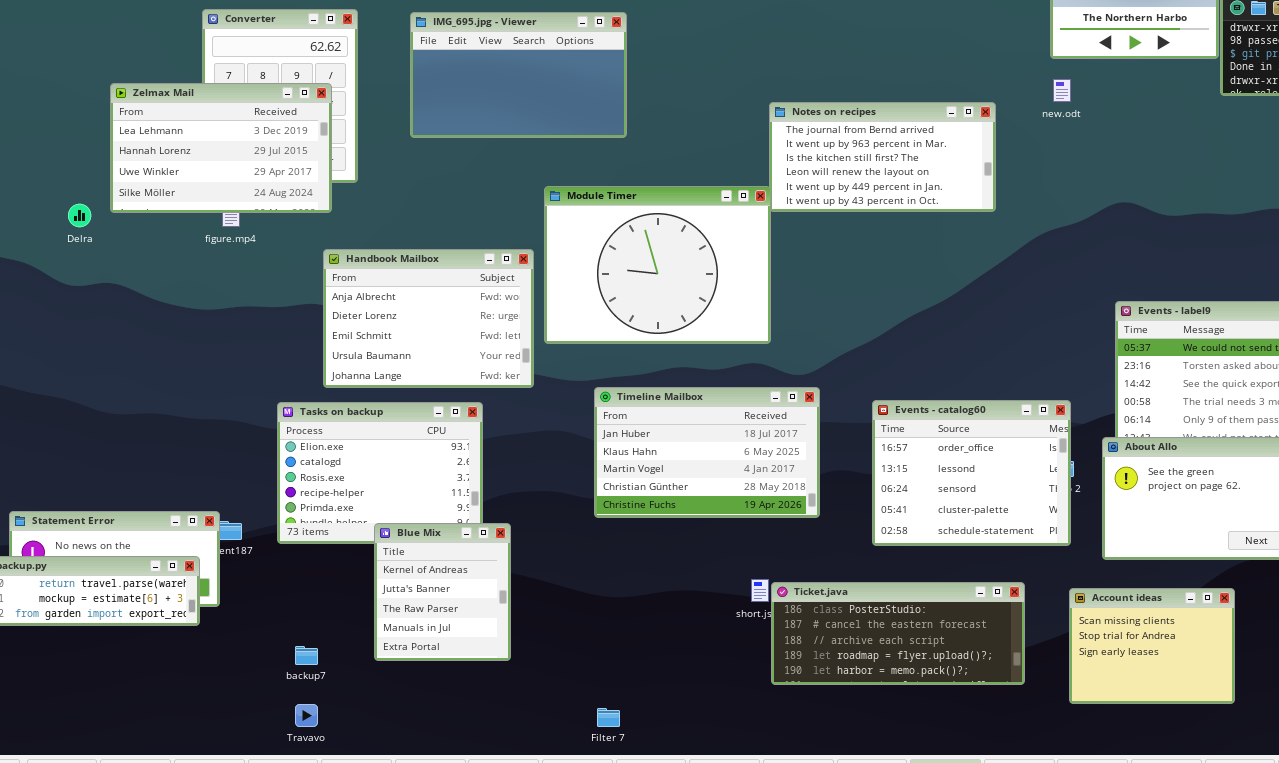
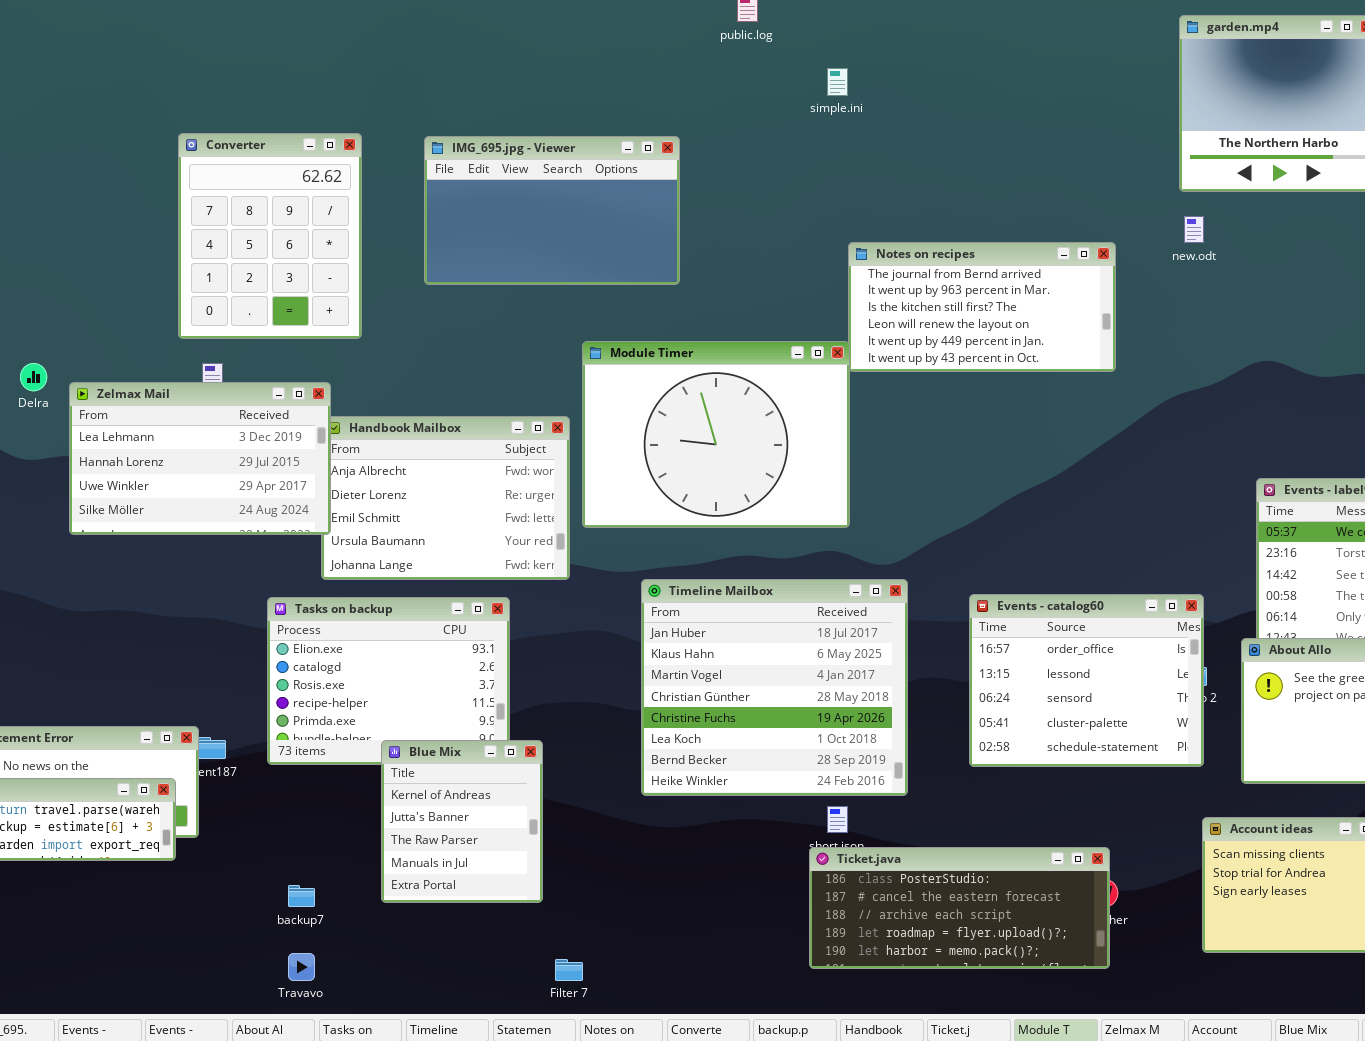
Zelmax Mail: [110,83,332,213] -> [69,382,331,535], moved
Timeline Mailbox: [594,387,820,518] -> [641,579,908,796], resized
Ticket.java: [771,582,1025,685] -> [809,847,1110,969], moved
Filter 7: [597,708,620,727] -> [555,959,583,981], moved

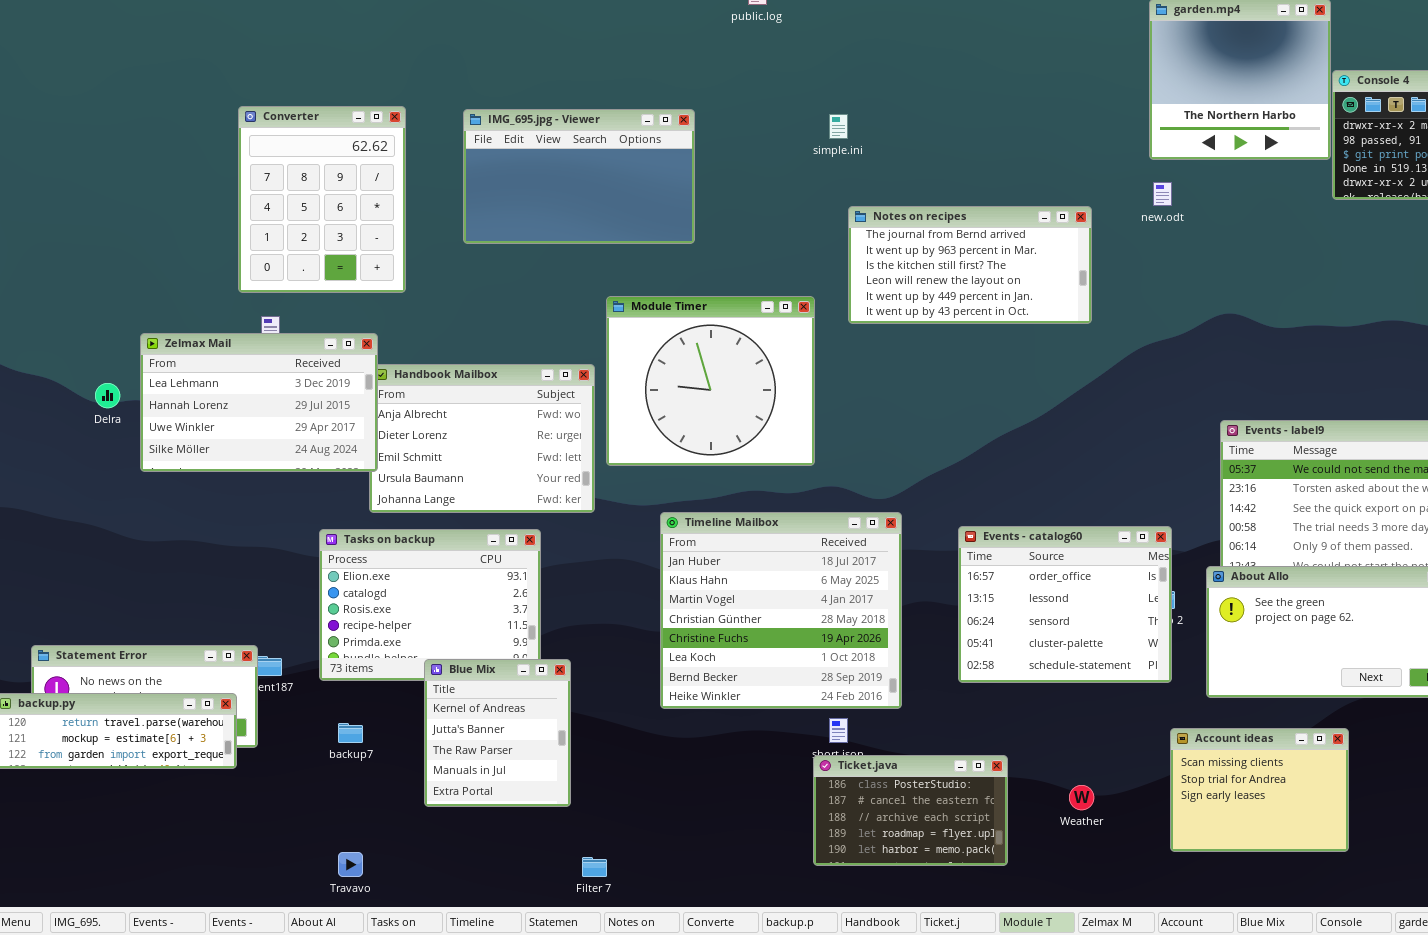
simple.ini: [827,68,848,96] -> [829,114,848,139], moved
Module Timer: [582,341,850,528] -> [606,296,815,466], resized
Delra: [20,363,47,391] -> [95,383,120,408], moved
Ticket.java: [809,847,1110,969] -> [813,755,1008,866], resized
backup7: [288,885,315,907] -> [338,723,363,743], moved

